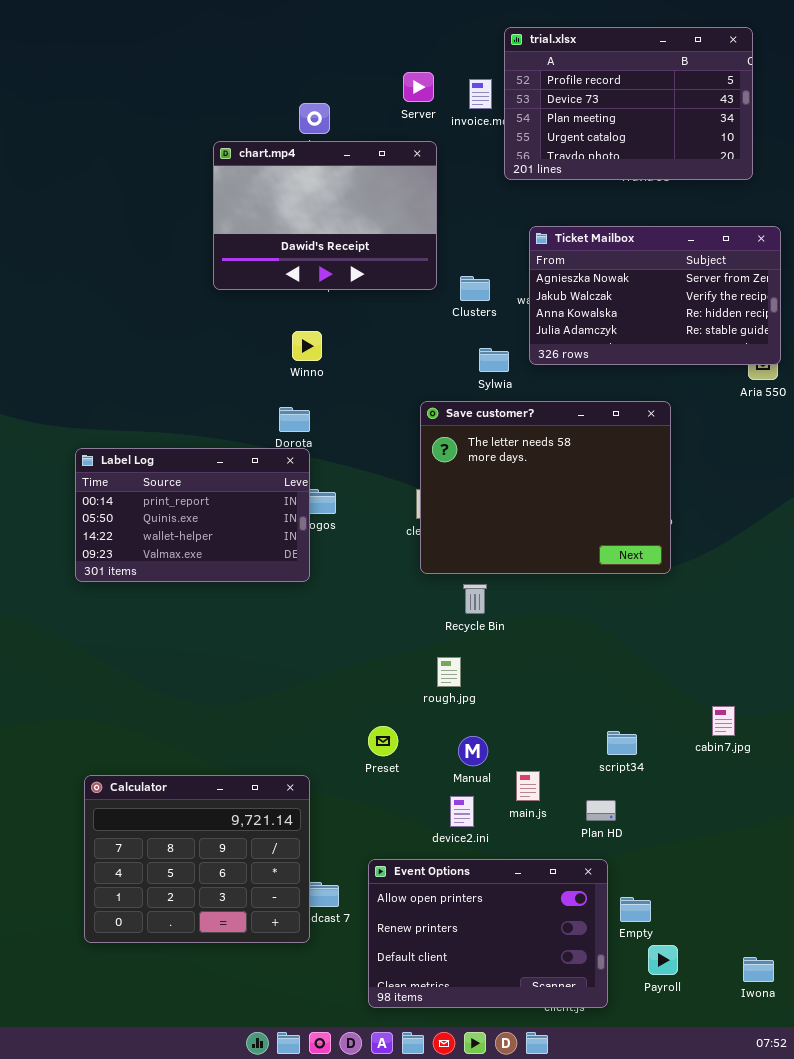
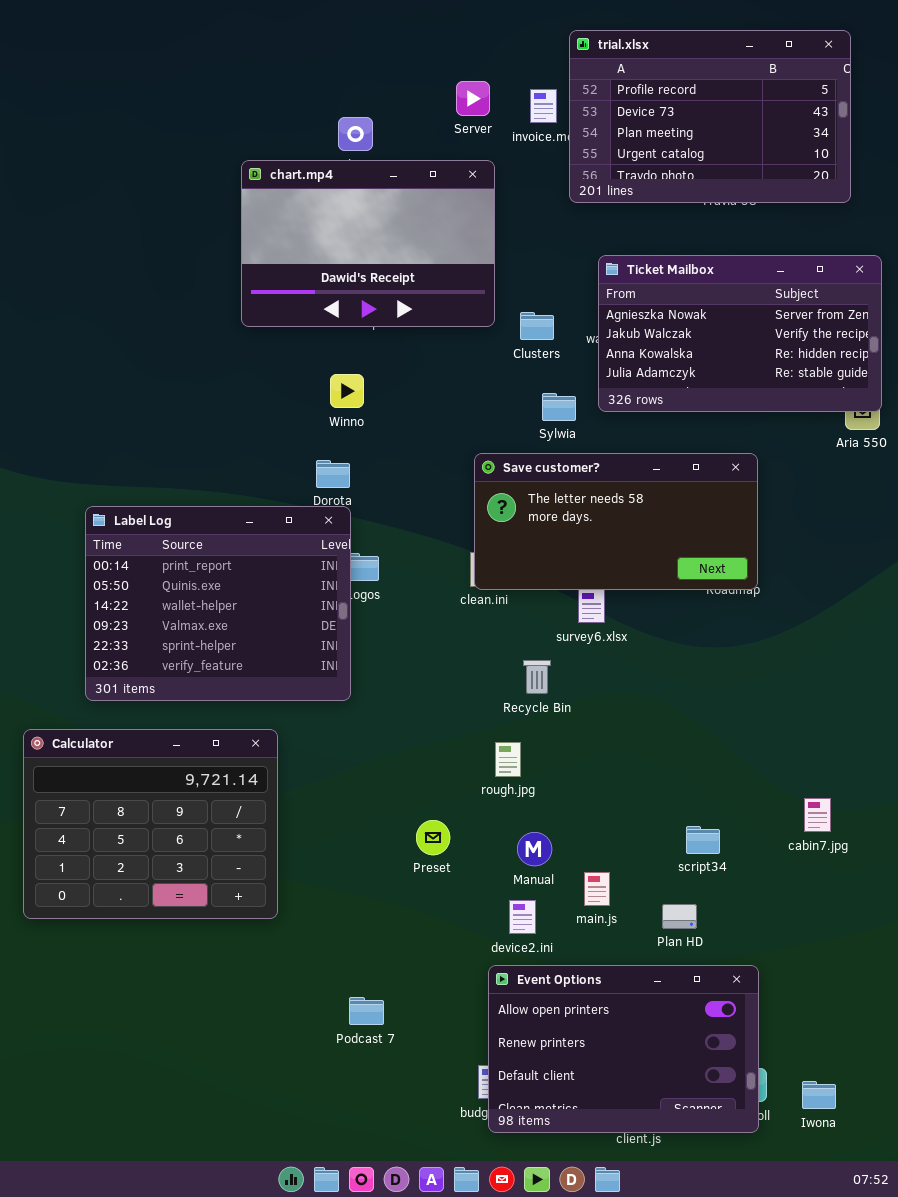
Save customer?: [420,401,671,574] -> [474,453,758,590], resized
Label Log: [75,448,310,582] -> [85,506,351,701], resized
Calculator: [84,775,310,943] -> [23,729,278,919], moved
Event Options: [368,859,608,1008] -> [488,965,759,1133], moved
Iwona: [743,957,774,982] -> [802,1081,836,1109], moved

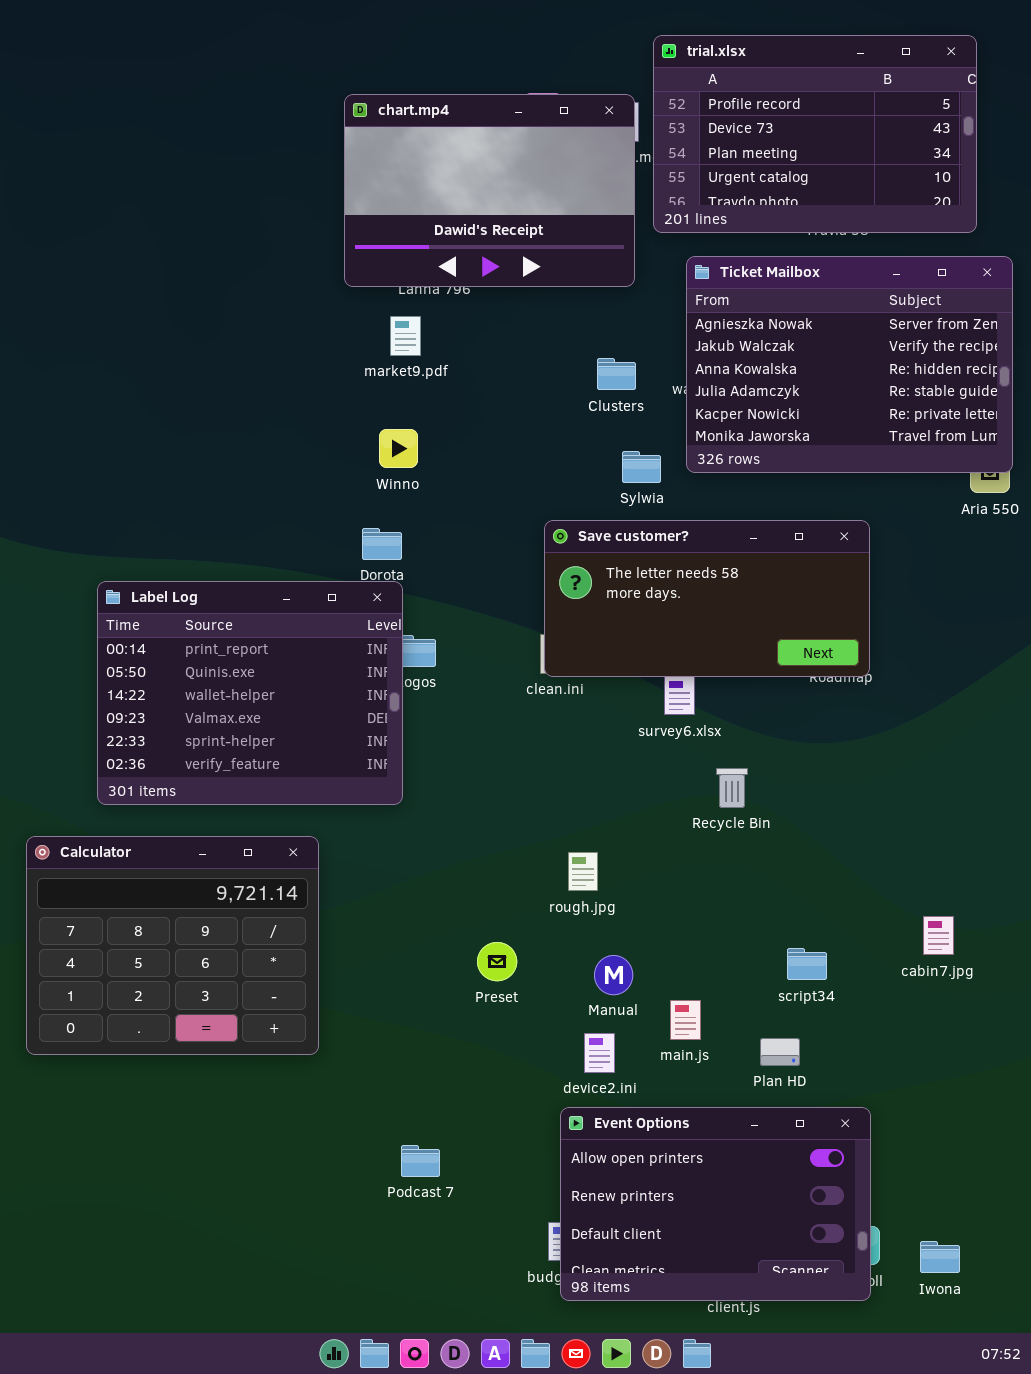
chart.mp4: [241,160,495,327] -> [344,94,635,287], moved
Ticket Mailbox: [598,255,882,412] -> [686,256,1013,473], resized
Recycle Bin: [523,660,551,694] -> [716,768,748,808], moved

